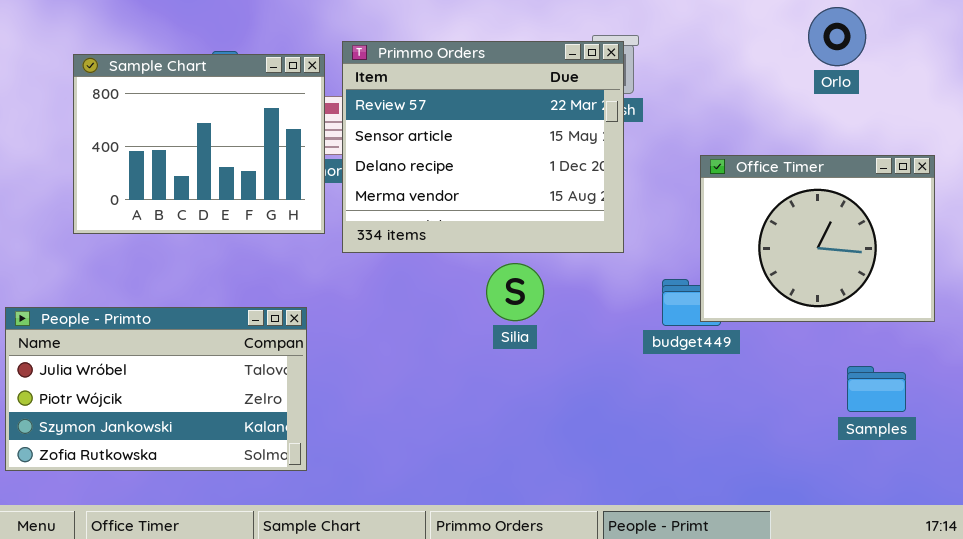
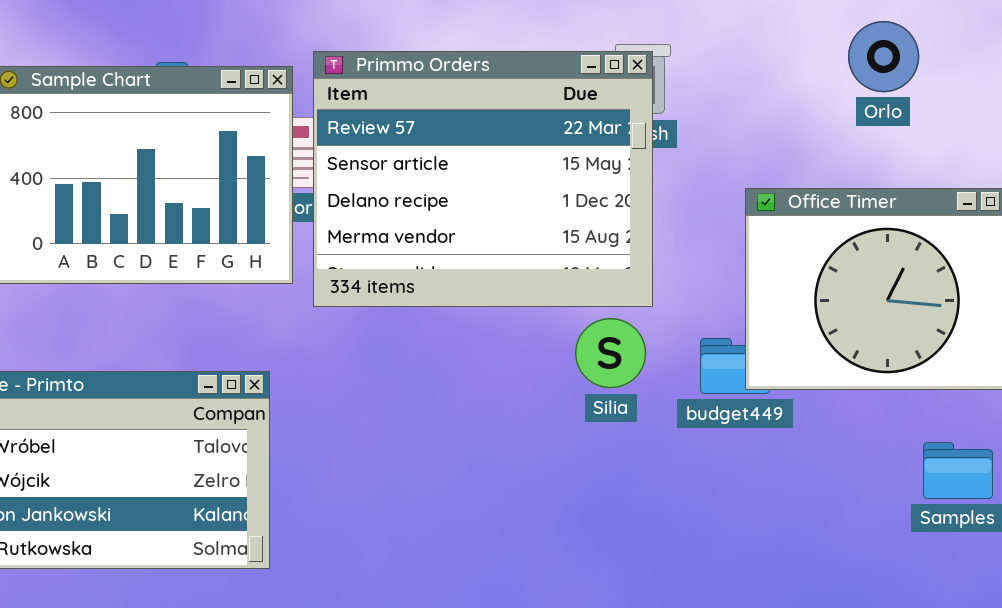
Orlo: [808,7,866,66] -> [848,21,919,92], moved
Silia: [486,263,544,321] -> [575,318,646,388], moved

